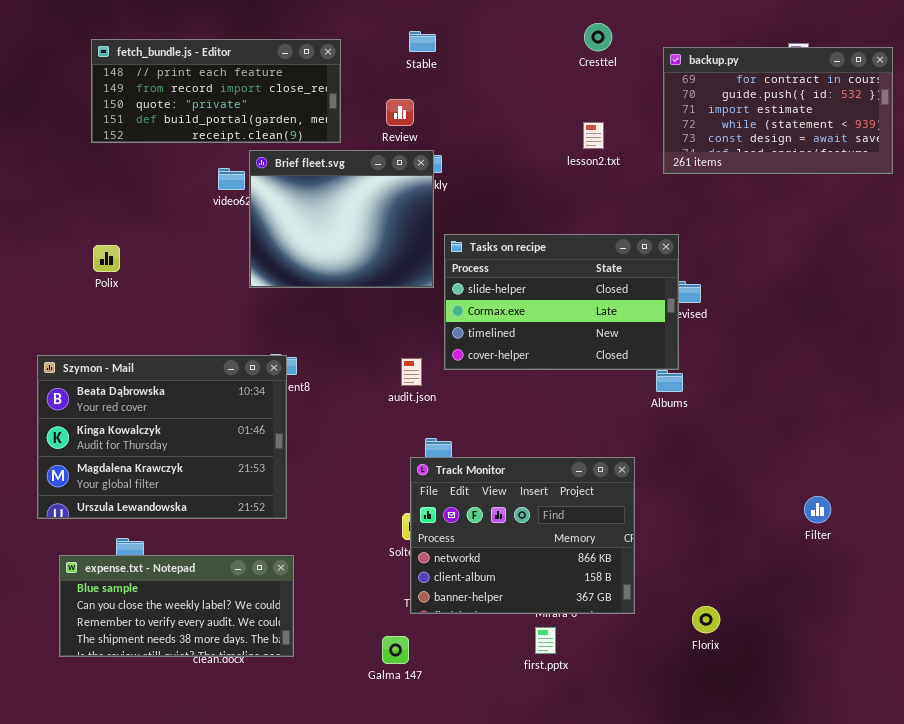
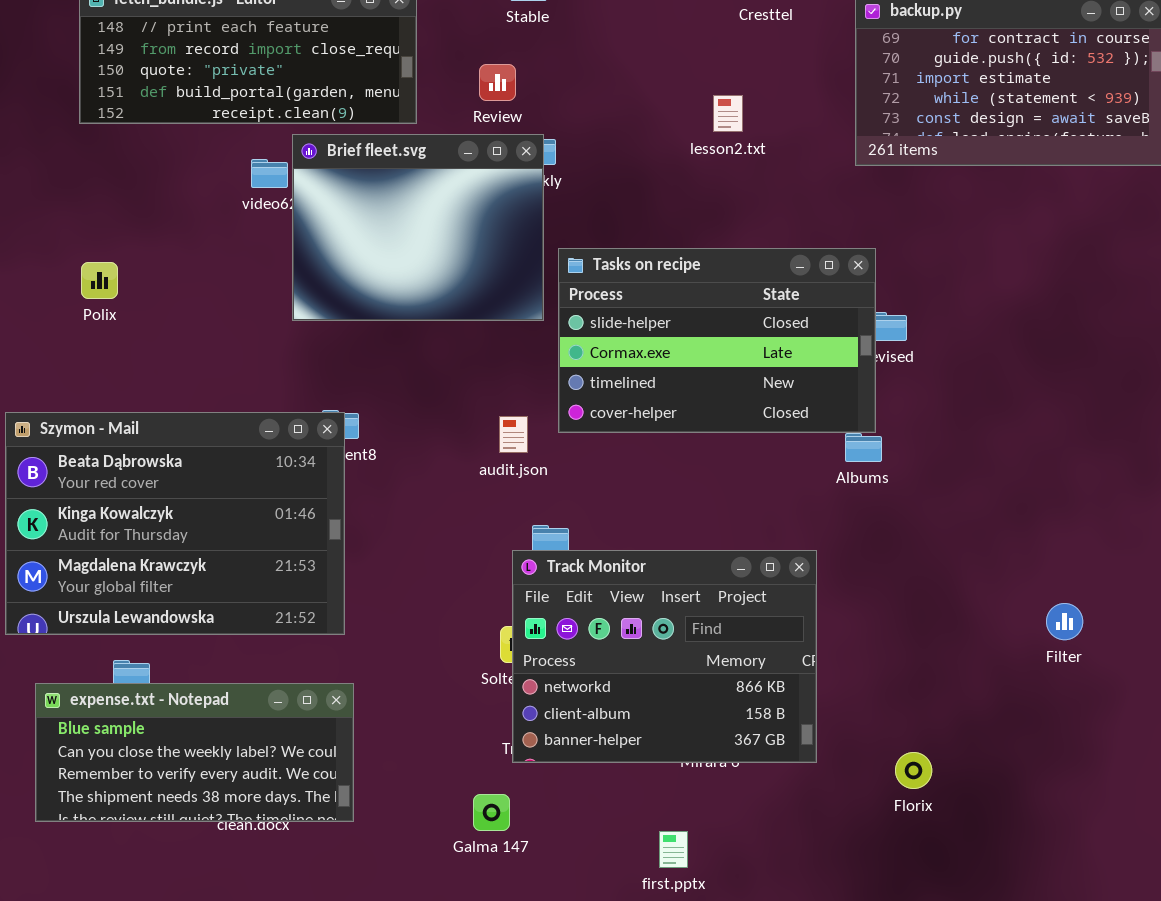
lesson2.txt: [583,122,604,149] -> [713,95,743,132], moved
first.pptx: [535,627,556,654] -> [659,831,688,868], moved

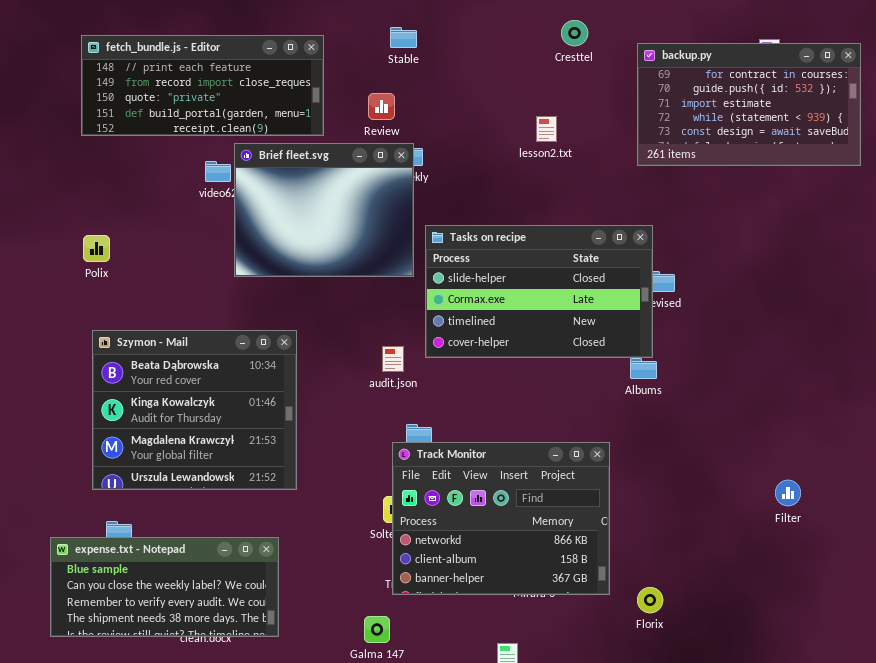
Szymon - Mail: [5,412,345,635] -> [92,330,297,490], moved, resized
Florix: [895,752,932,789] -> [637,587,663,613], moved

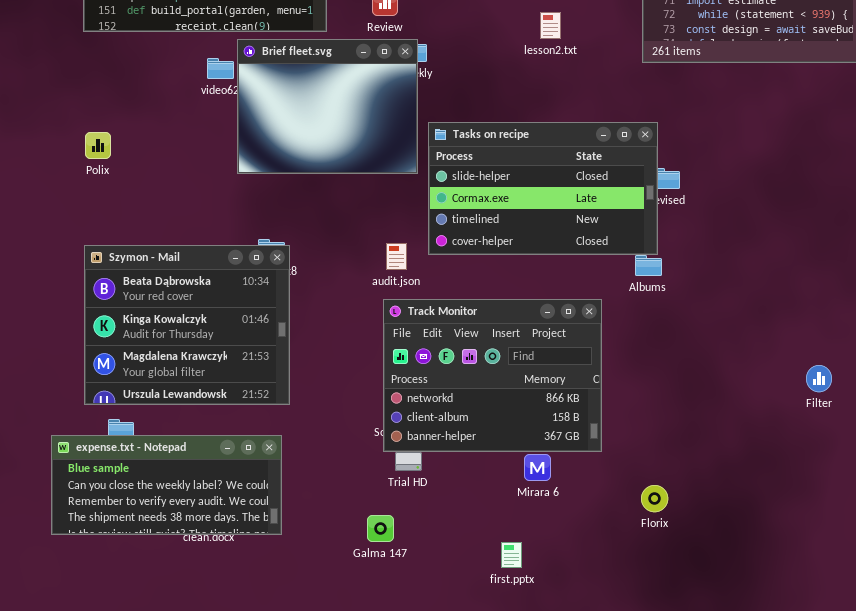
Szymon - Mail: [92,330,297,490] -> [84,245,290,405], moved
Track Monitor: [392,442,610,595] -> [383,299,602,452], moved
Filter: [775,480,801,506] -> [806,365,832,392], moved

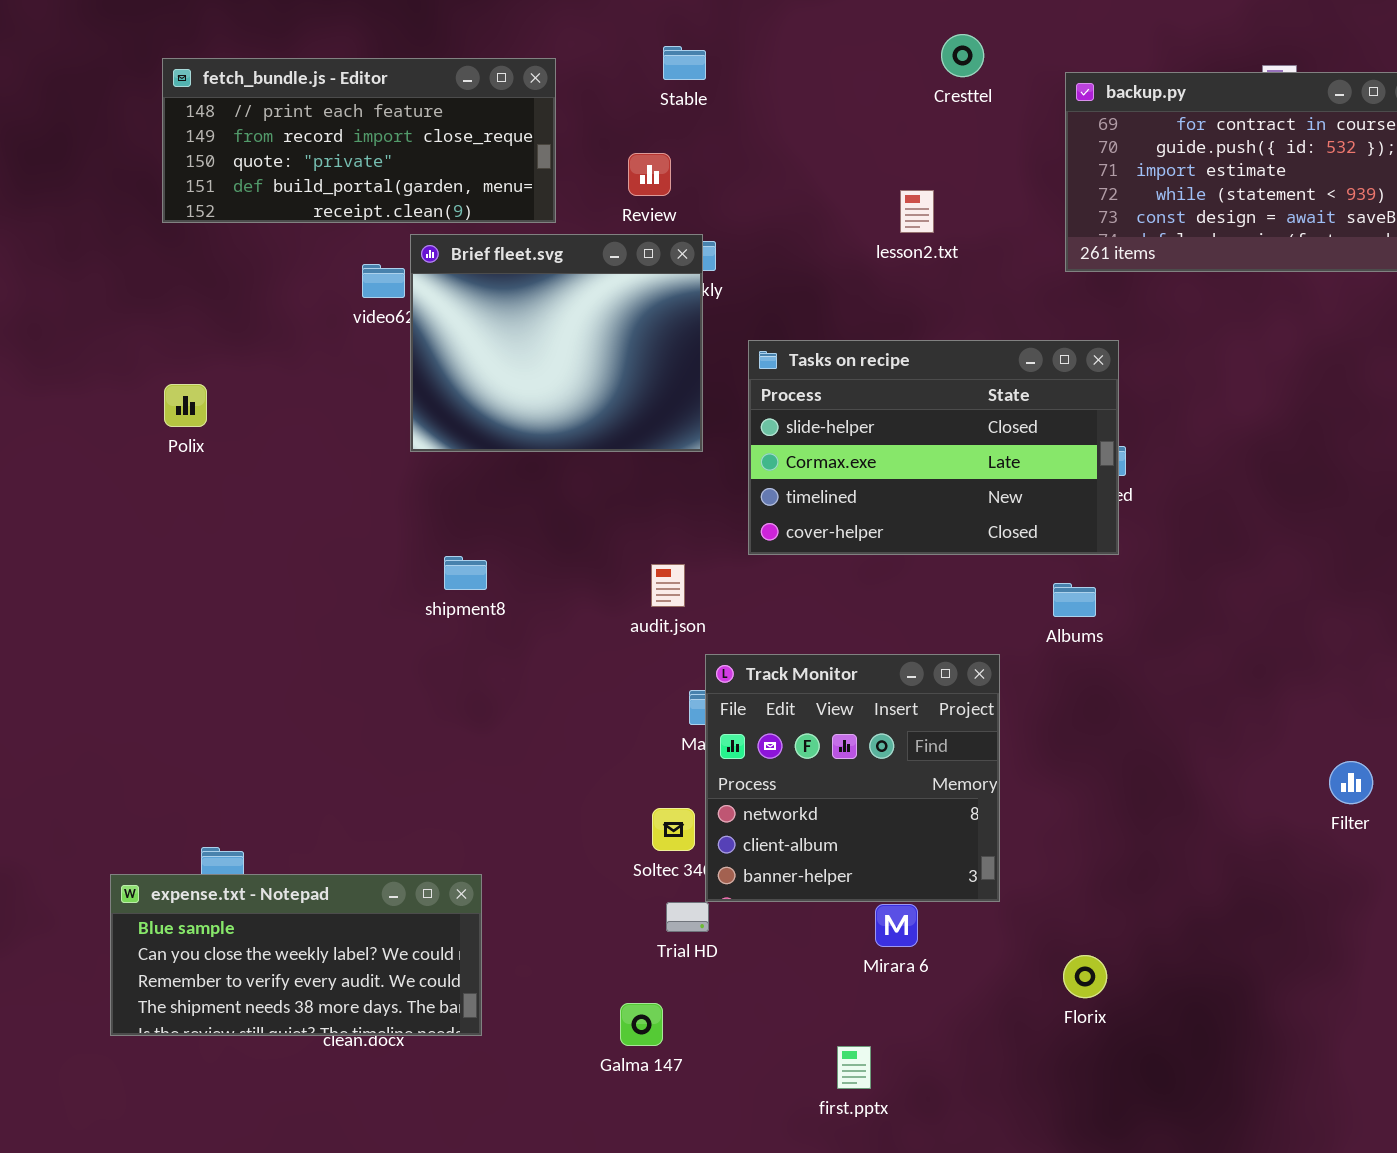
Tasks on recipe: [428,122,658,255] -> [748,340,1119,555], moved
Szymon - Mail: [84,245,290,405] -> none, closed
Track Monitor: [383,299,602,452] -> [705,654,1000,902], resized

